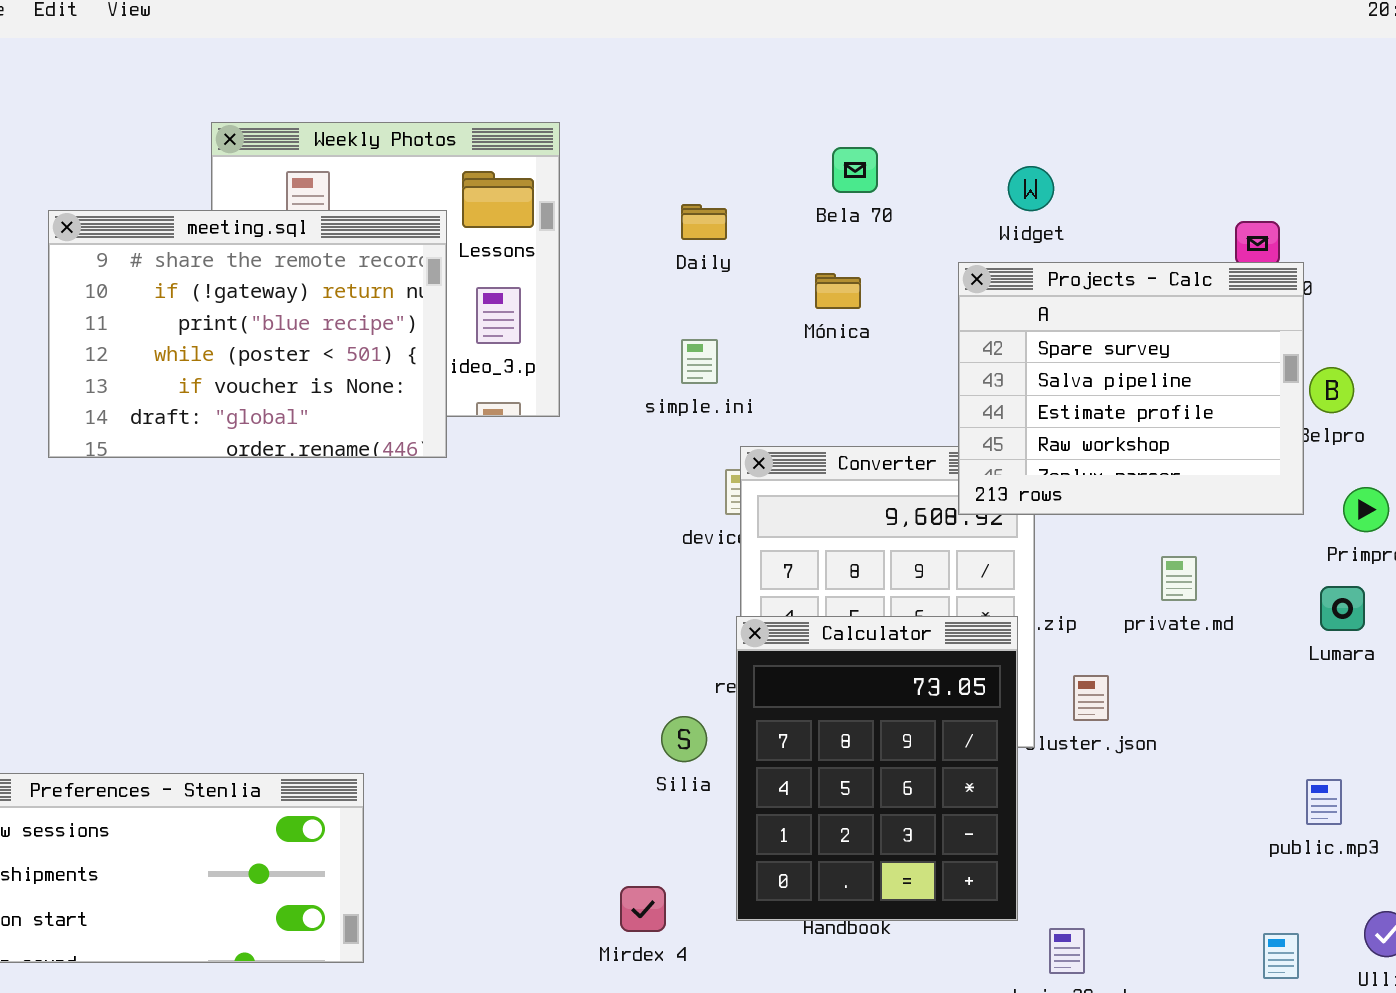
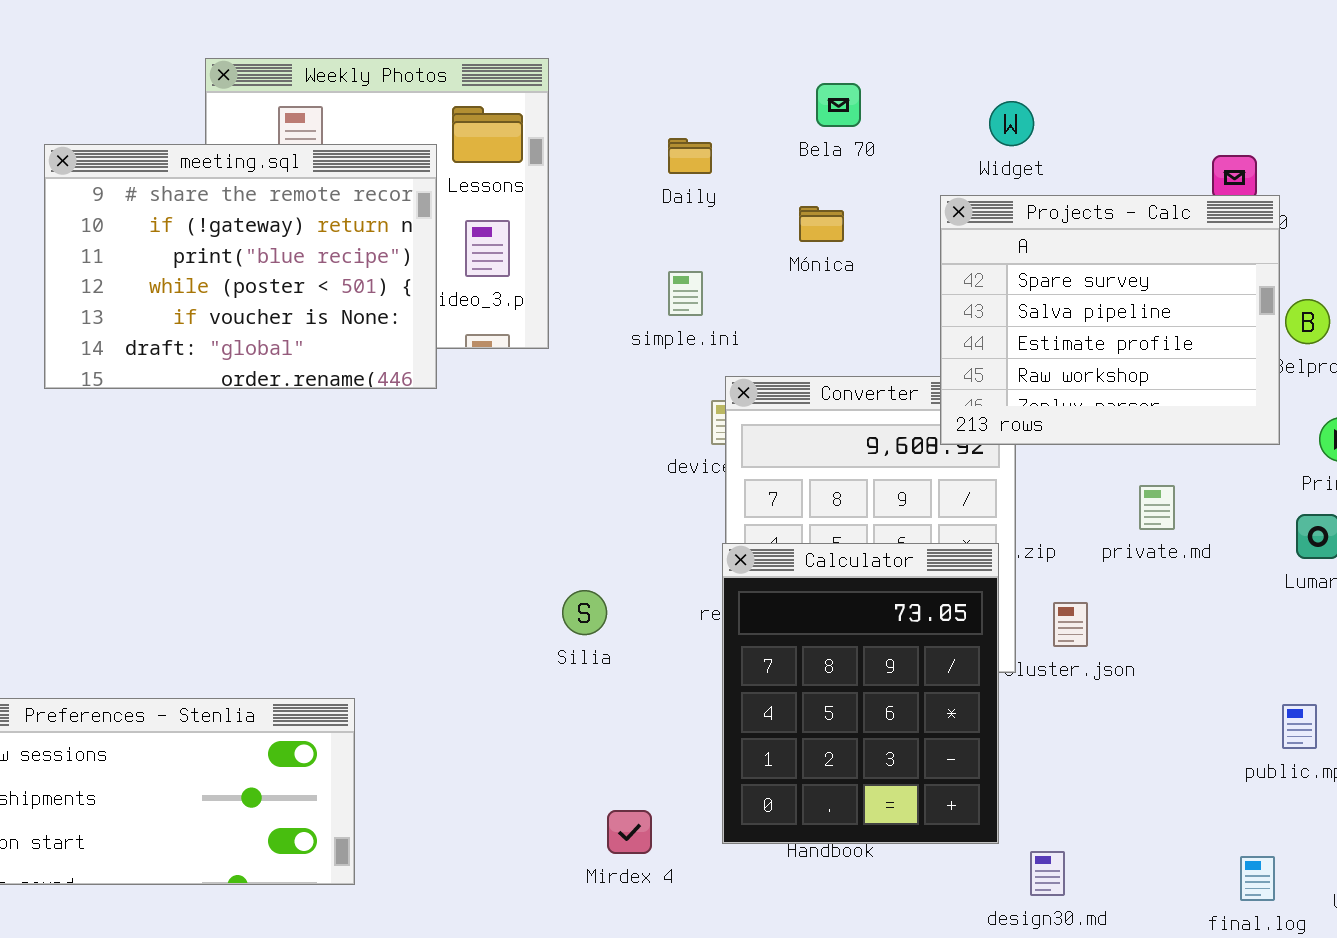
Silia: [661,716,707,762] -> [562,590,607,635], moved

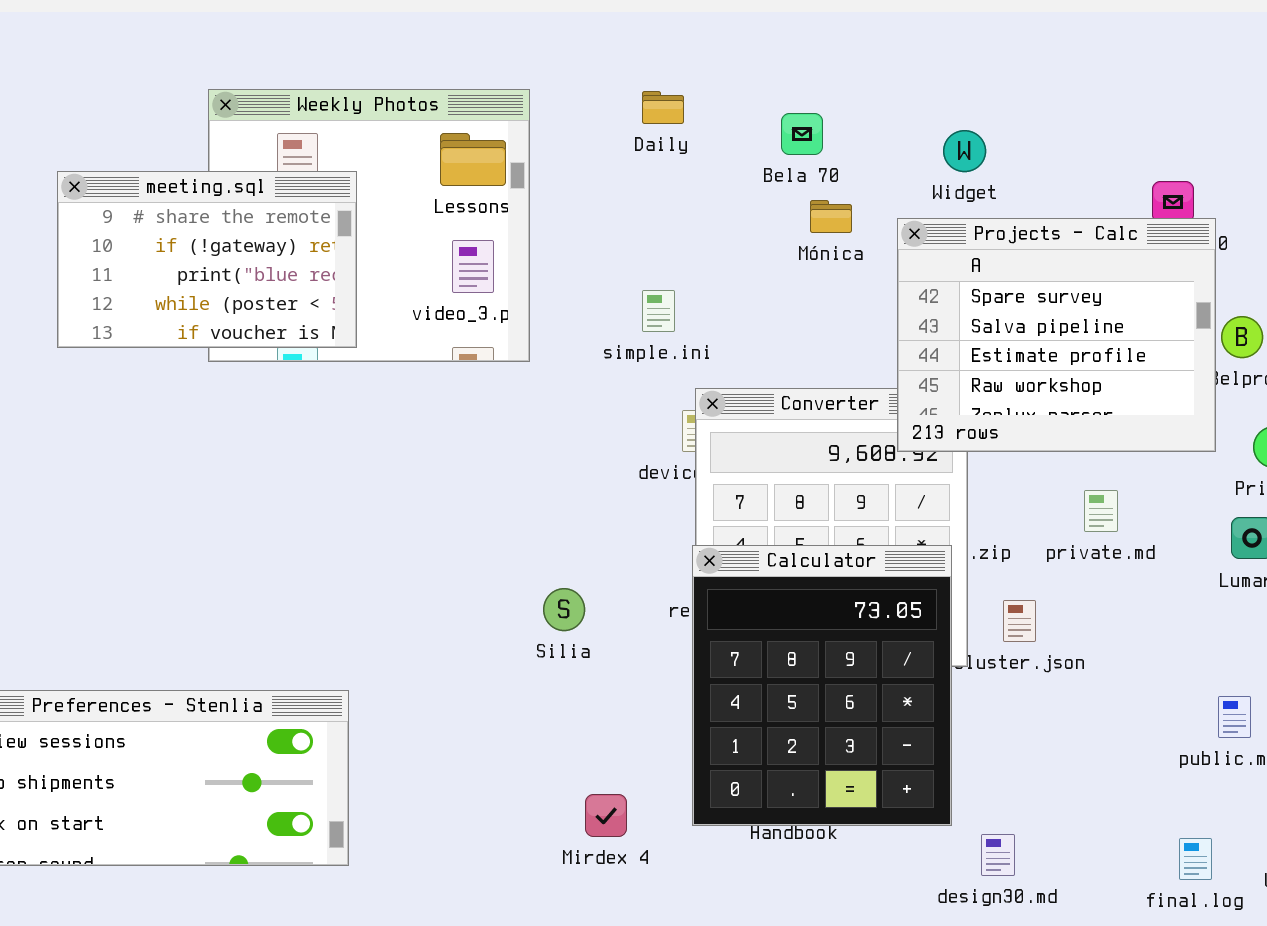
Daily: [668,138,712,174] -> [642,91,684,124], moved
meeting.sql: [44,144,437,389] -> [57,171,357,348], resized
Mónica: [799,206,844,242] -> [810,200,852,233], moved

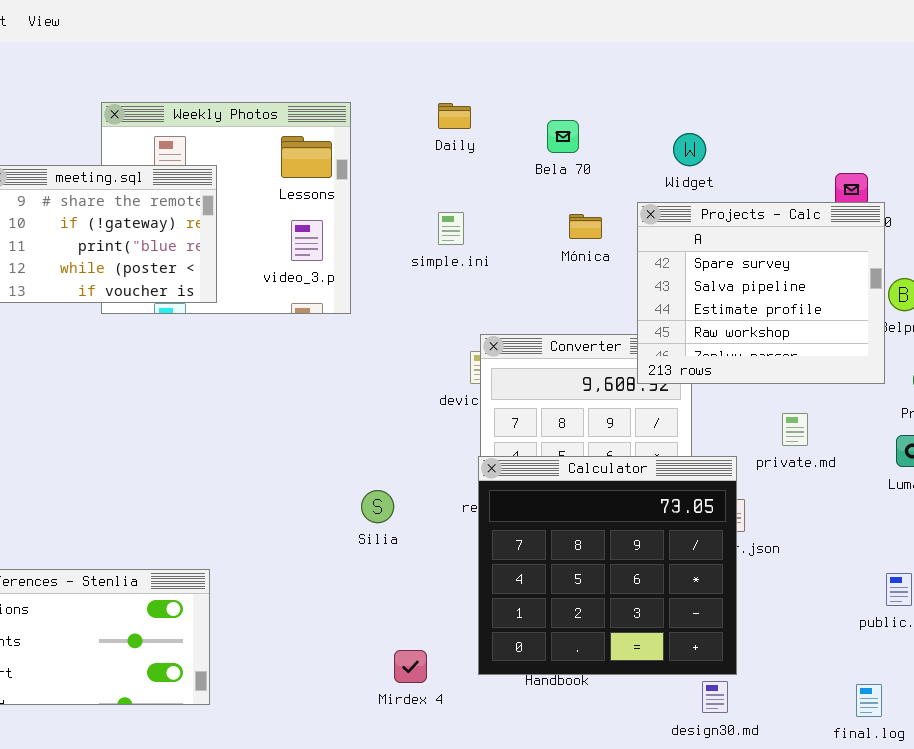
Mónica: [810,200,852,233] -> [569,214,602,239], moved
simple.ini: [642,290,675,332] -> [438,212,464,245], moved
Calculator: [692,545,952,826] -> [478,456,737,675], resized

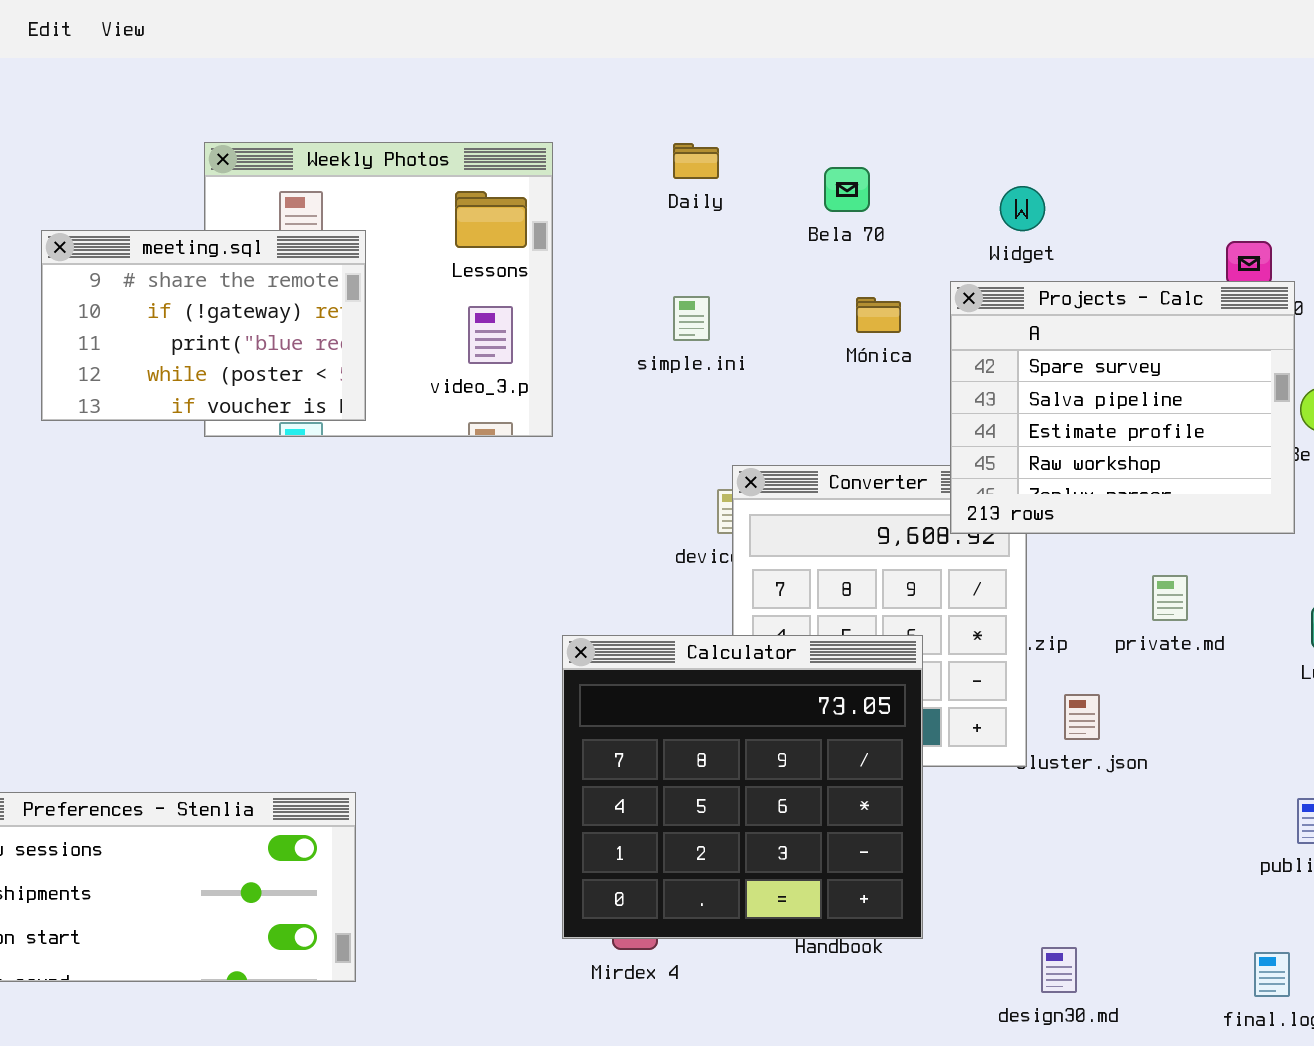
Calculator: [478,456,737,675] -> [562,635,923,939], moved

